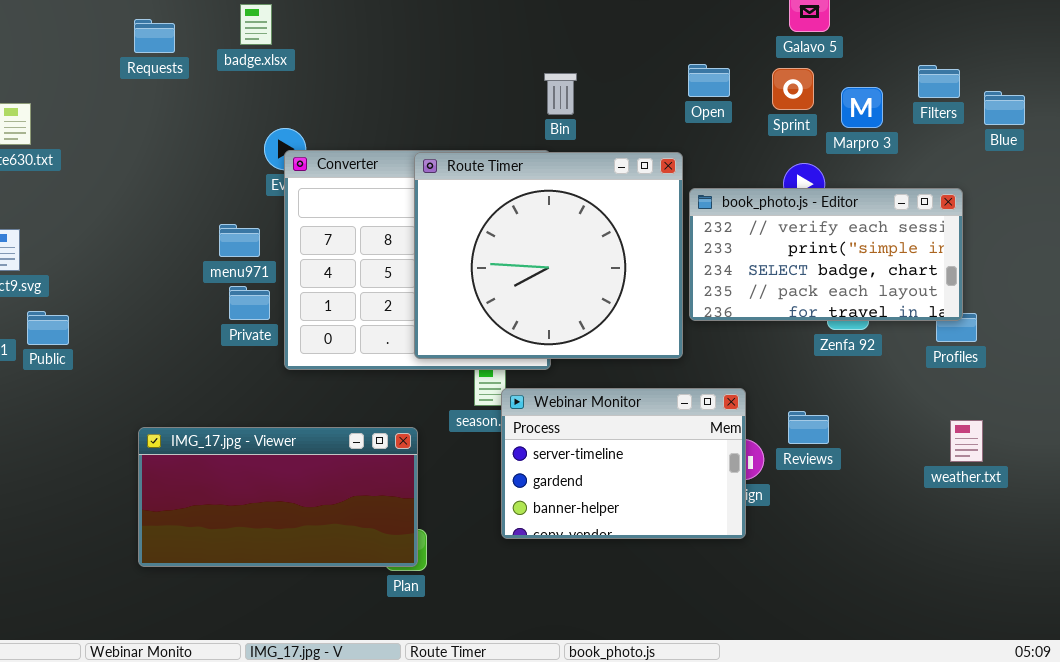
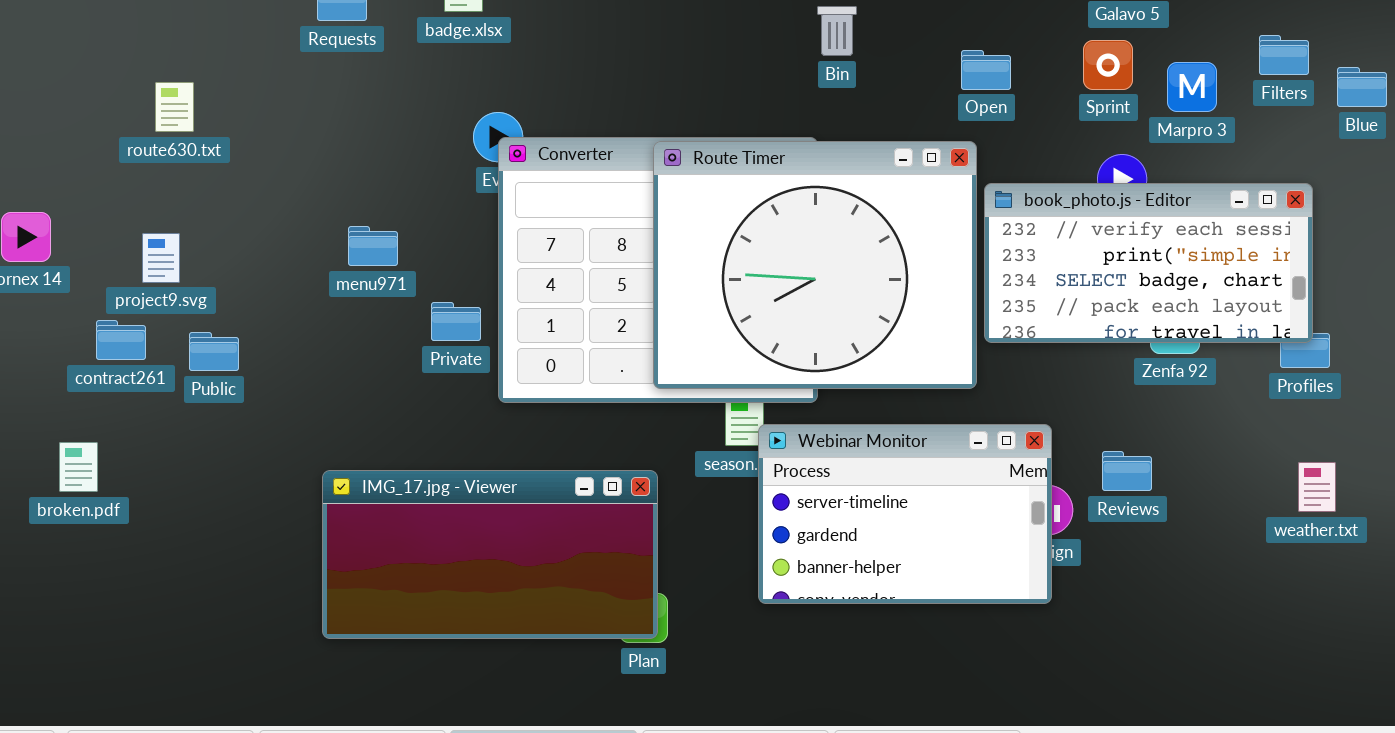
Open: [688,64,730,97] -> [961,50,1011,90], moved
Bin: [544,73,577,115] -> [817,6,857,56], moved
menu971: [219,224,260,257] -> [348,226,398,266], moved

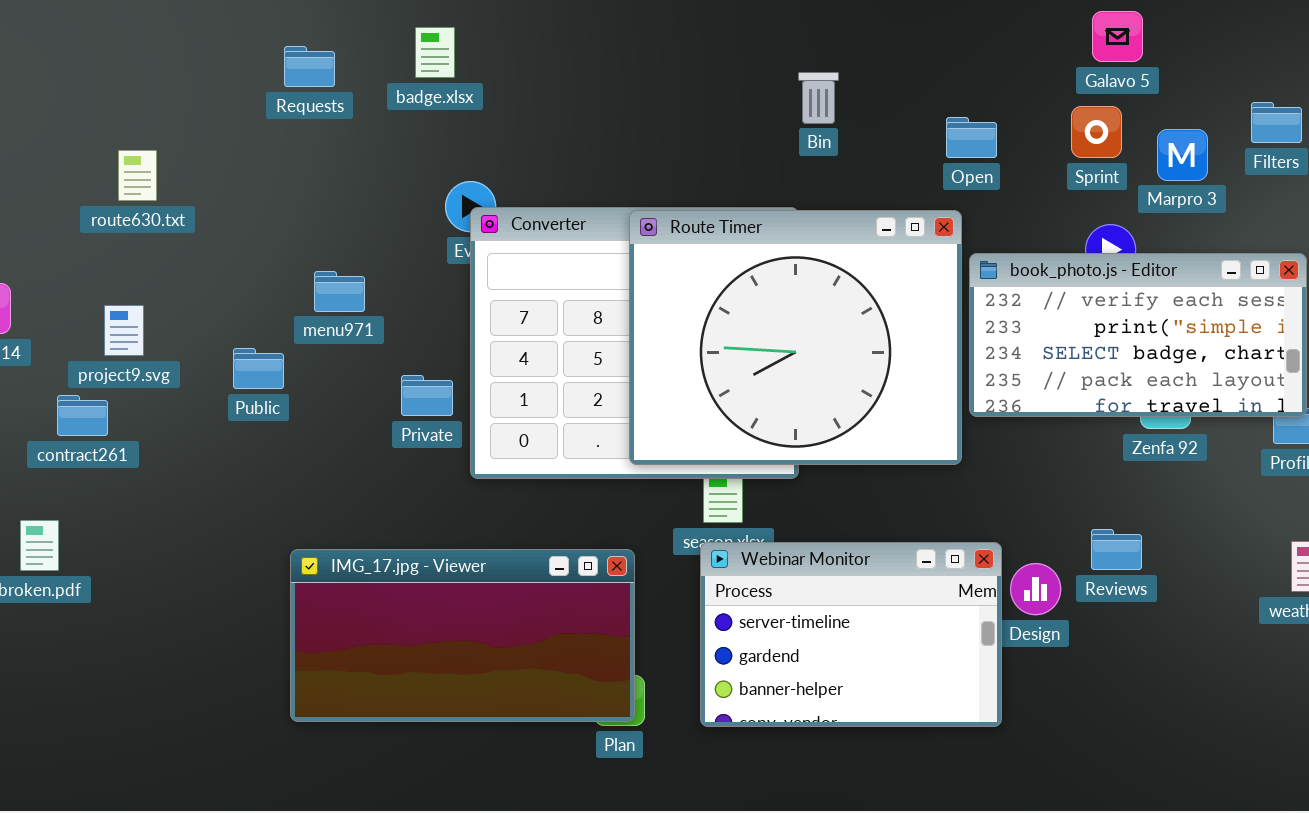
menu971: [348,226,398,266] -> [314,271,365,312], moved
Public: [189,332,239,371] -> [233,348,284,389], moved
Webinar Monitor: [758,424,1052,604] -> [700,542,1002,727], moved

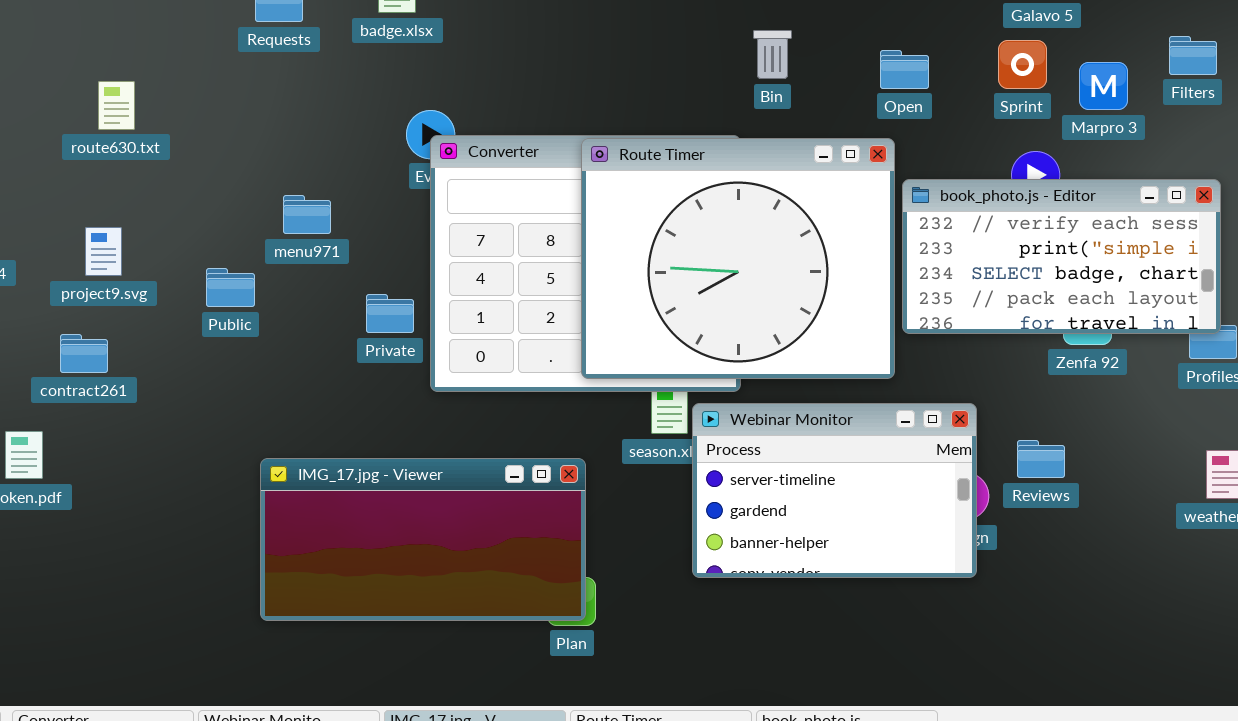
Bin: [798,72,839,124] -> [753,30,792,79], moved
contract261: [57,395,108,436] -> [60,334,108,373], moved
Webinar Monitor: [700,542,1002,727] -> [692,403,977,578], moved

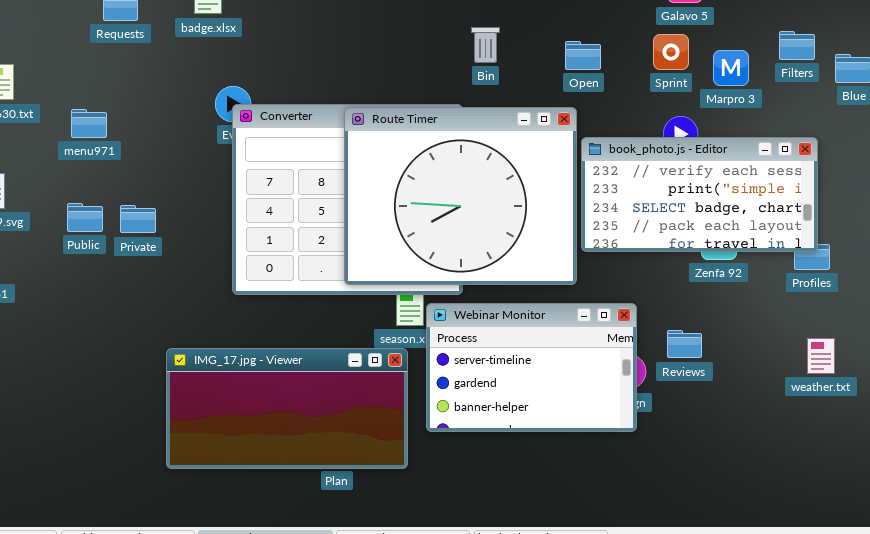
menu971: [283,195,331,234] -> [71,109,107,138], moved
Private: [366,294,414,333] -> [120,205,156,233], moved
IMG_17.jpg - Viewer: [260,458,586,621] -> [166,348,408,469], moved

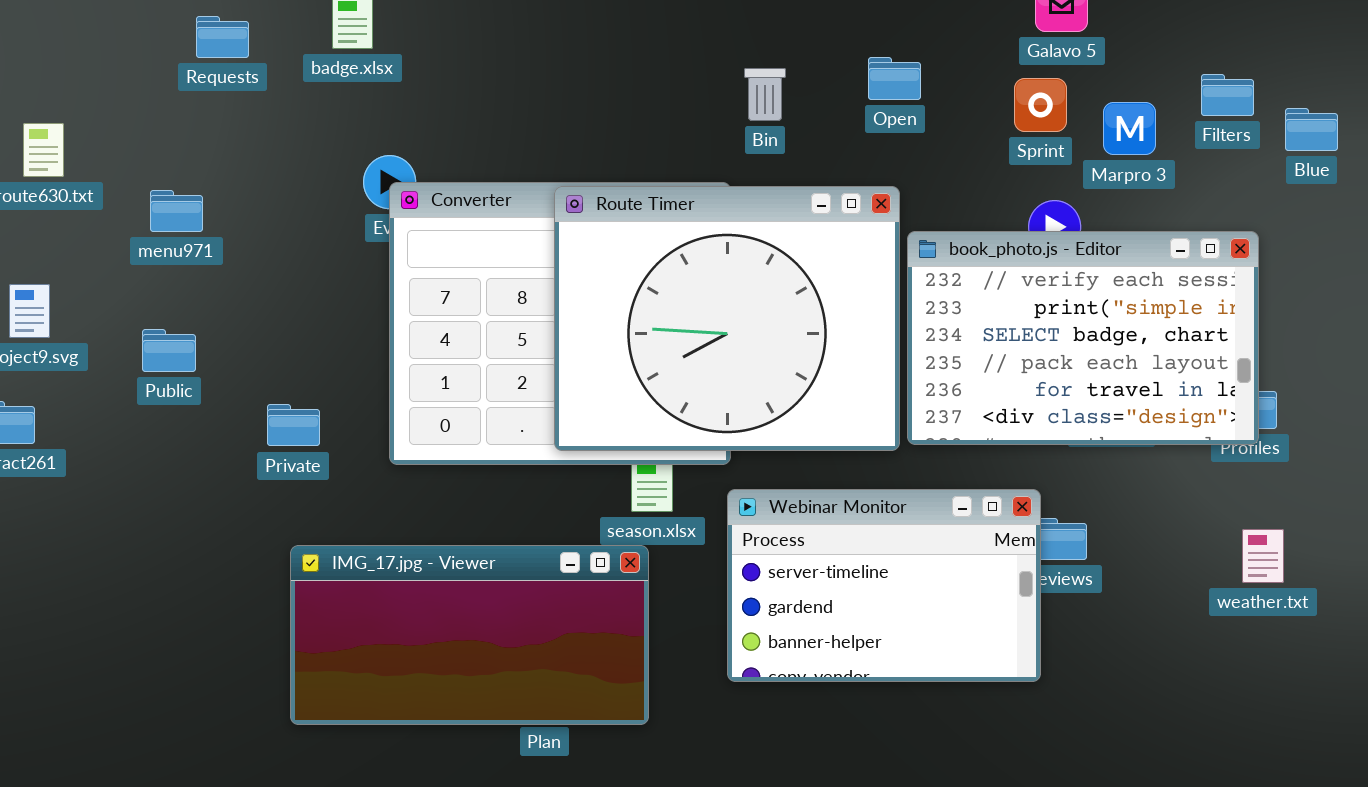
Open: [565,41,601,70] -> [868,57,921,100], moved
book_photo.js - Editor: [581,137,818,252] -> [907,231,1259,445], resized
Private: [120,205,156,233] -> [267,404,320,446], moved
Webinar Monitor: [426,303,637,432] -> [727,489,1041,682], moved

